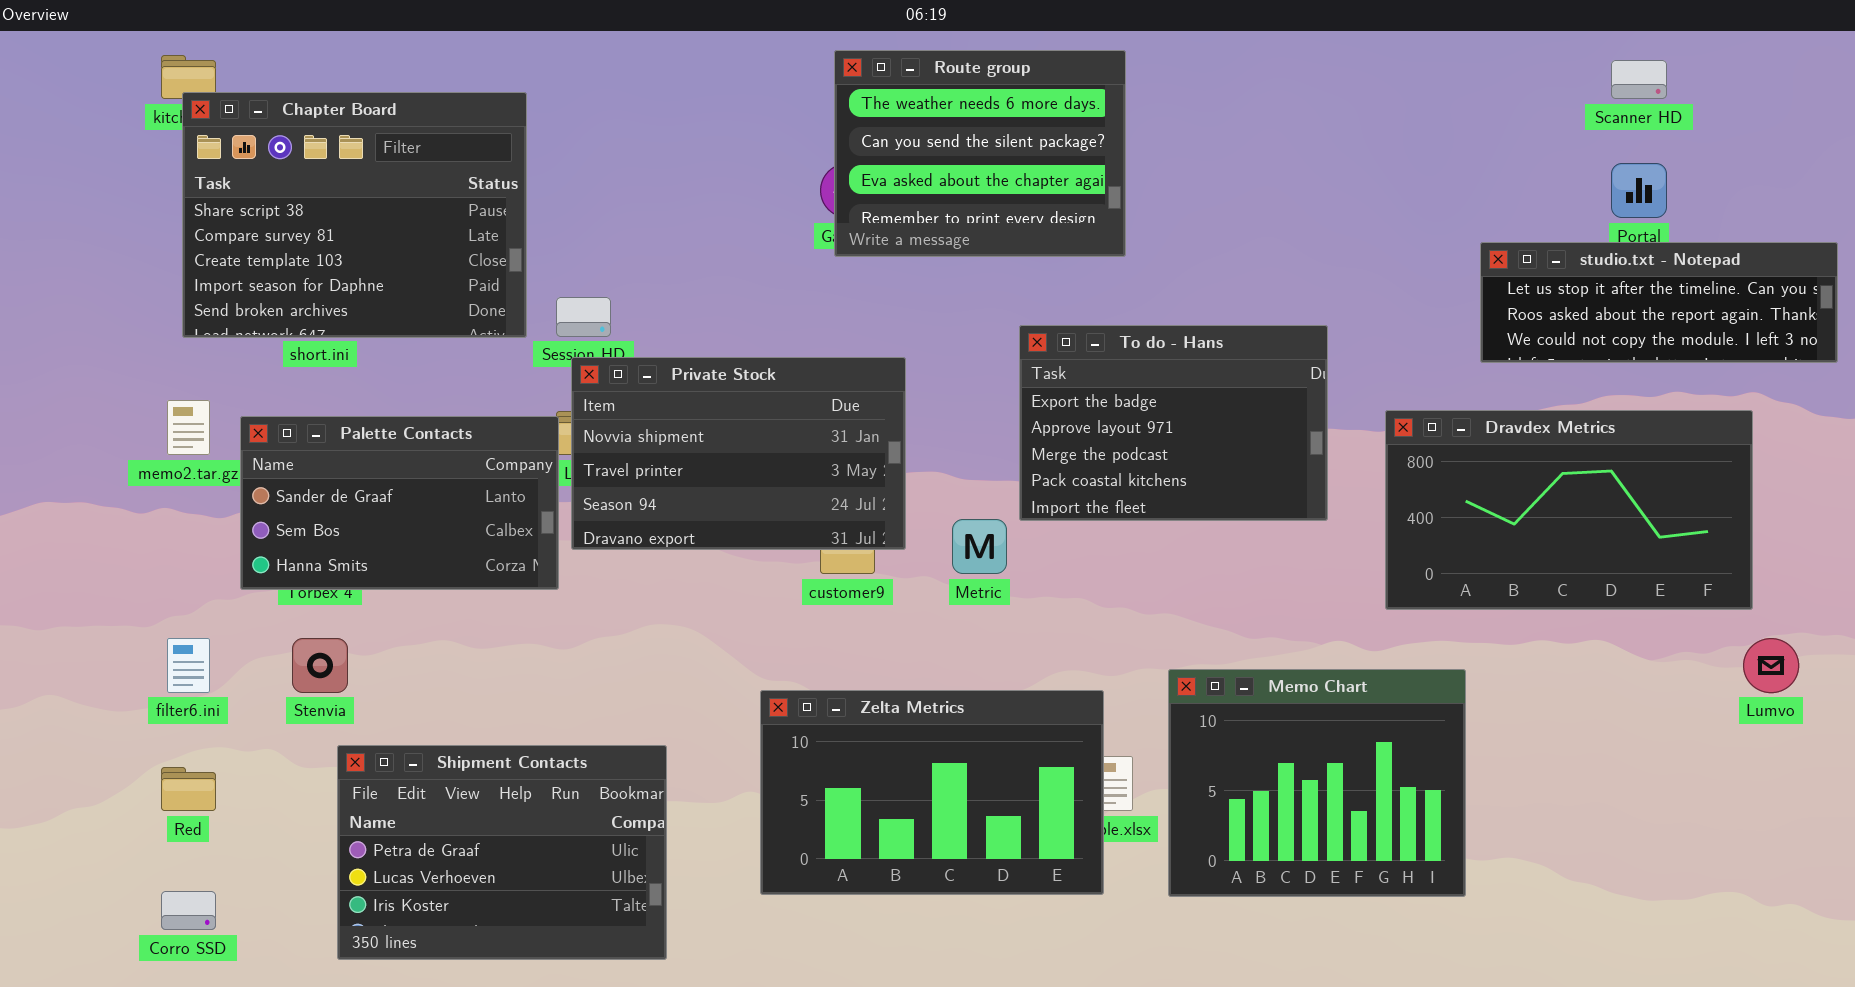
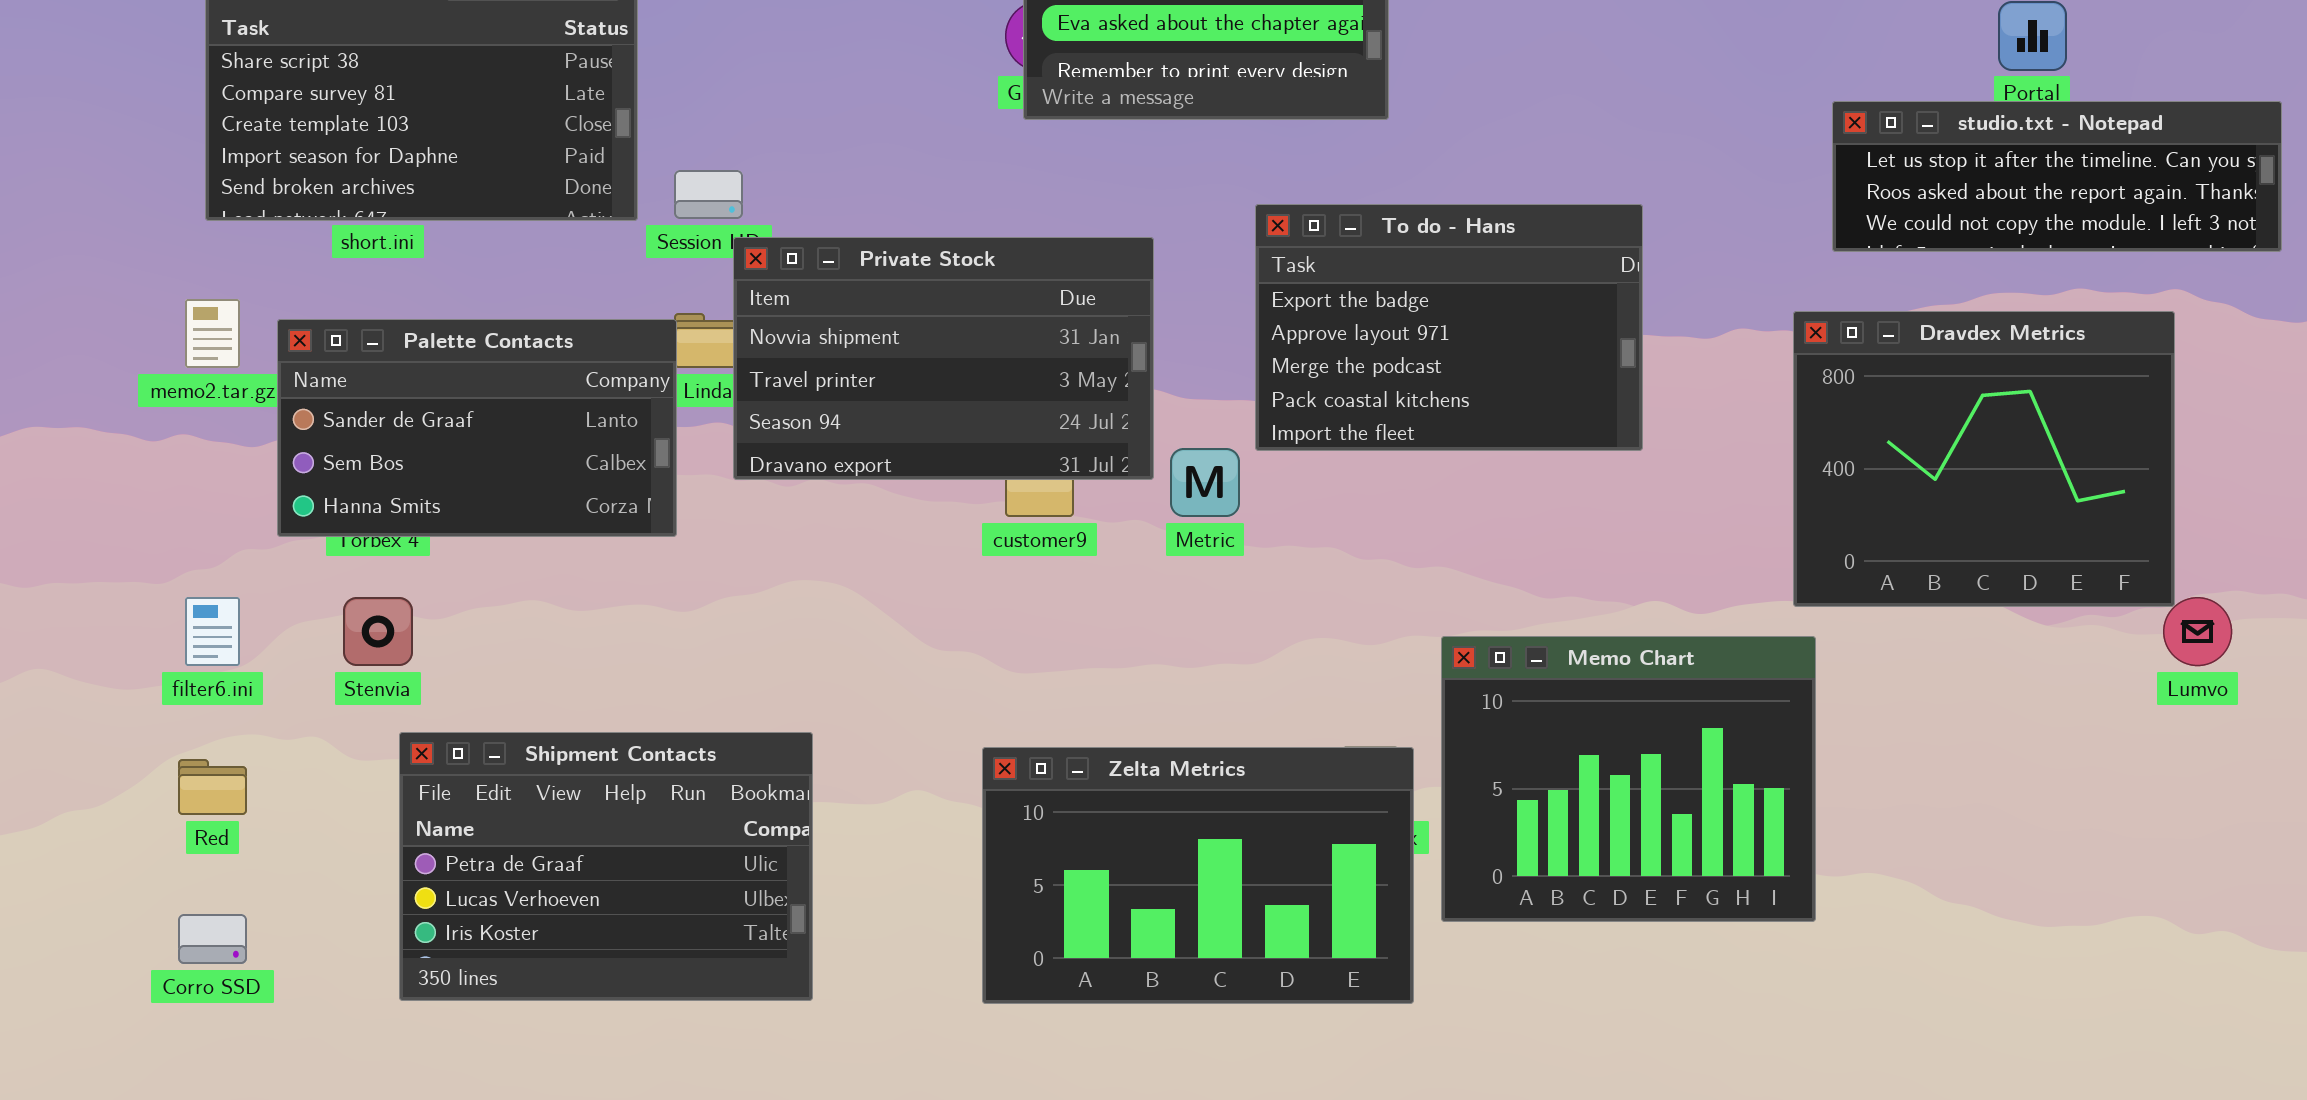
Private Stock: [571,357,906,550] -> [733,237,1154,480], moved
Dravdex Metrics: [1385,410,1753,610] -> [1793,311,2175,607], resized
Zelta Metrics: [760,690,1104,895] -> [982,747,1414,1004], moved

